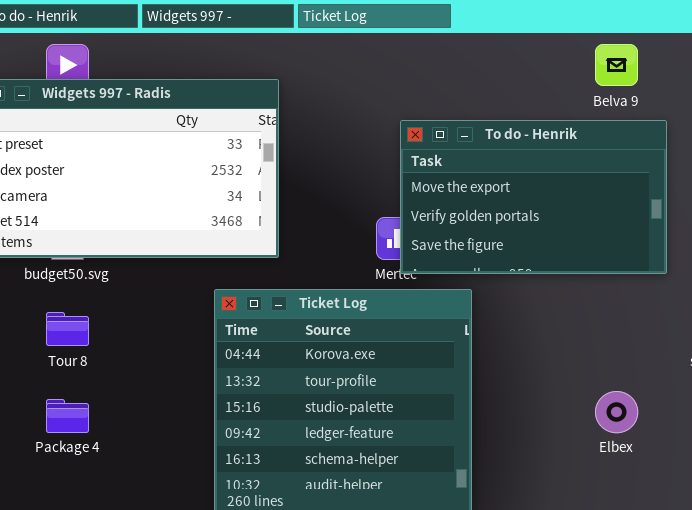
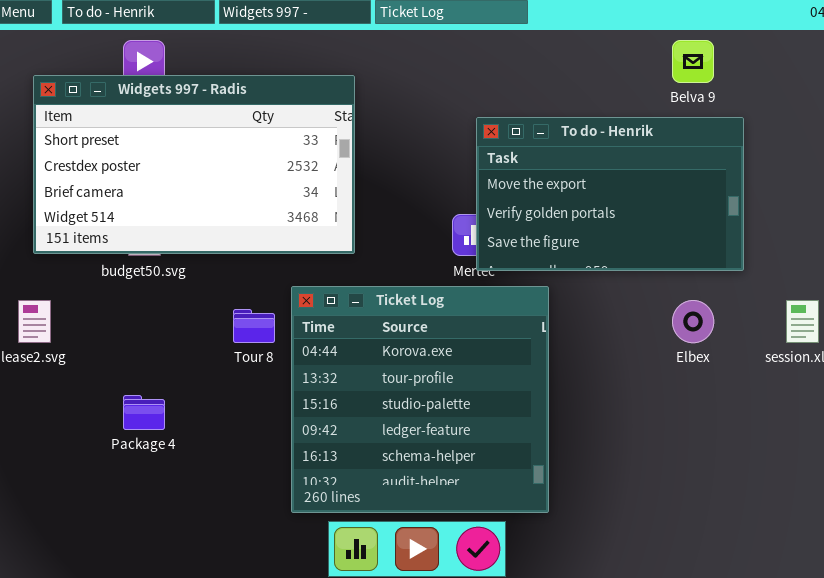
Tour 8: [46,312,89,346] -> [233,309,275,343], moved
Elbex: [595,391,638,433] -> [672,300,714,343], moved

